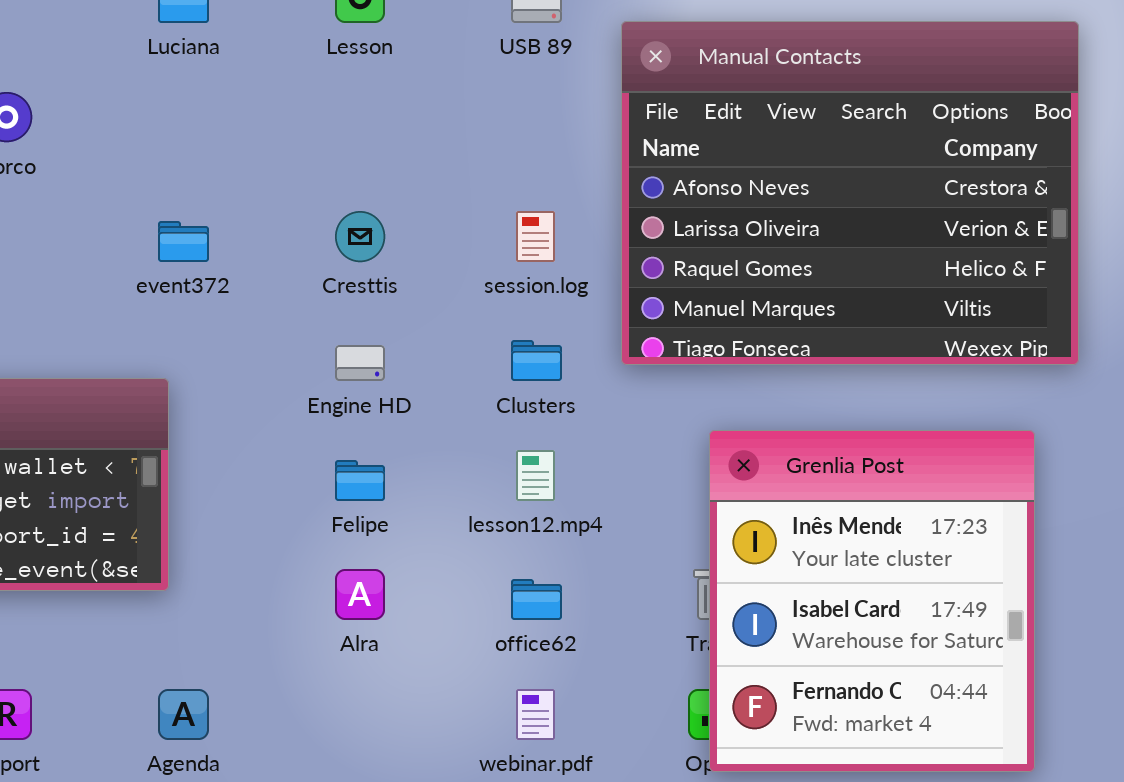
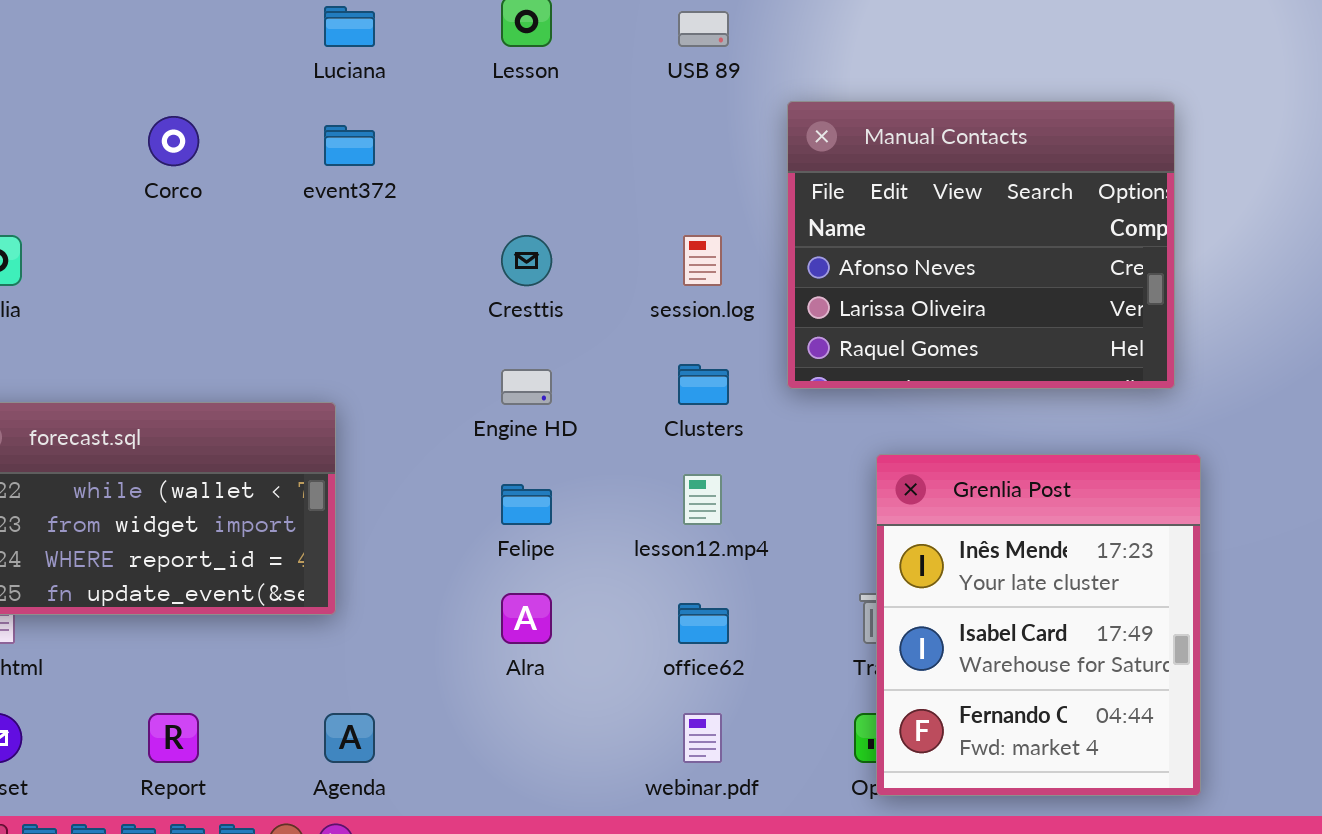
Manual Contacts: [621,21,1079,365] -> [787,101,1175,389], resized
event372: [158,221,209,262] -> [324,125,375,166], moved

